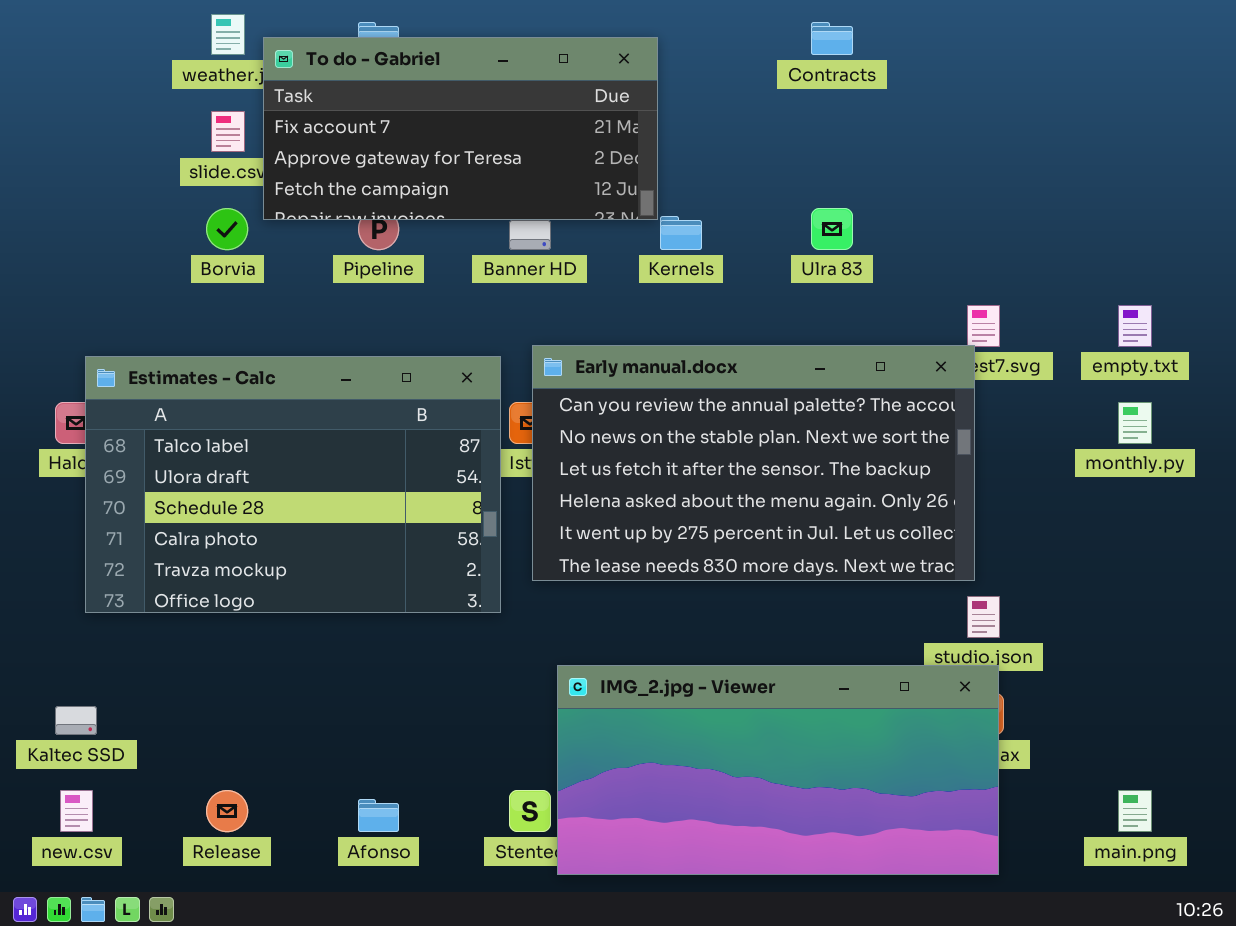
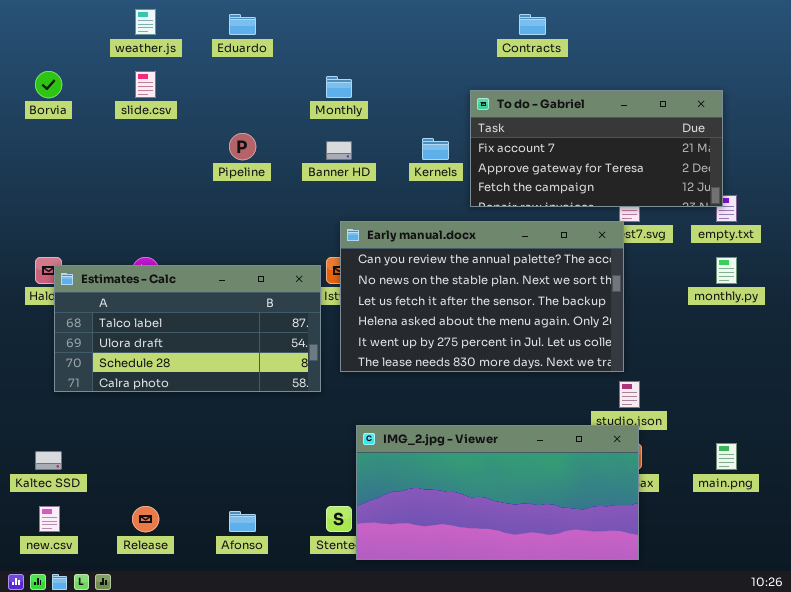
To do - Gabriel: [263,37,658,220] -> [470,90,723,207], moved
Borvia: [206,208,248,250] -> [35,71,62,98], moved
Estimates - Calc: [85,356,501,613] -> [54,265,321,392], resized
main.png: [1118,790,1152,832] -> [716,443,737,470], moved

